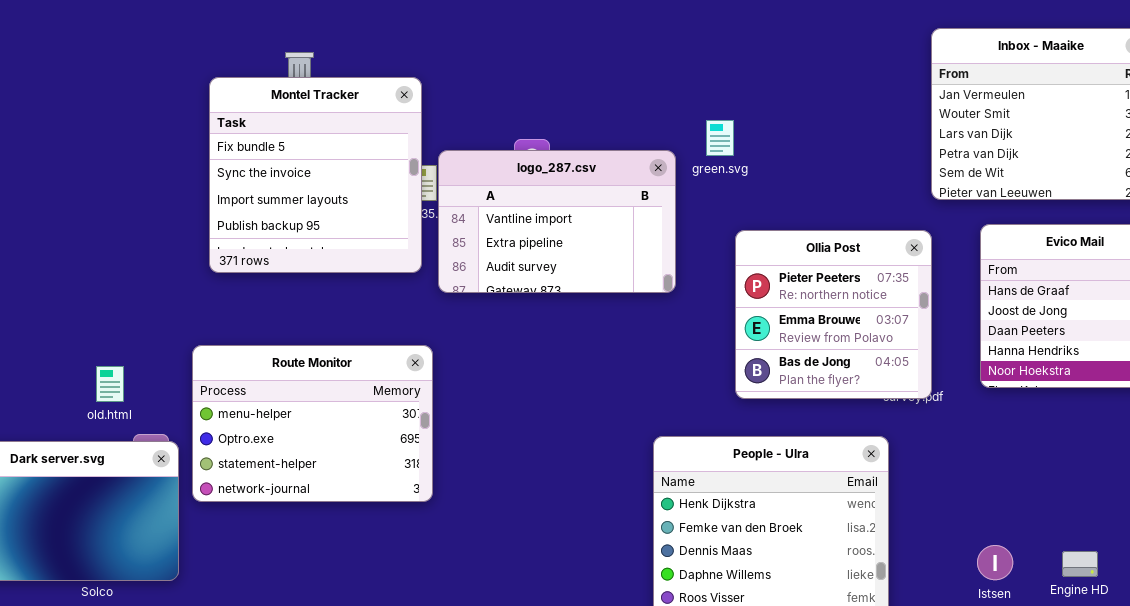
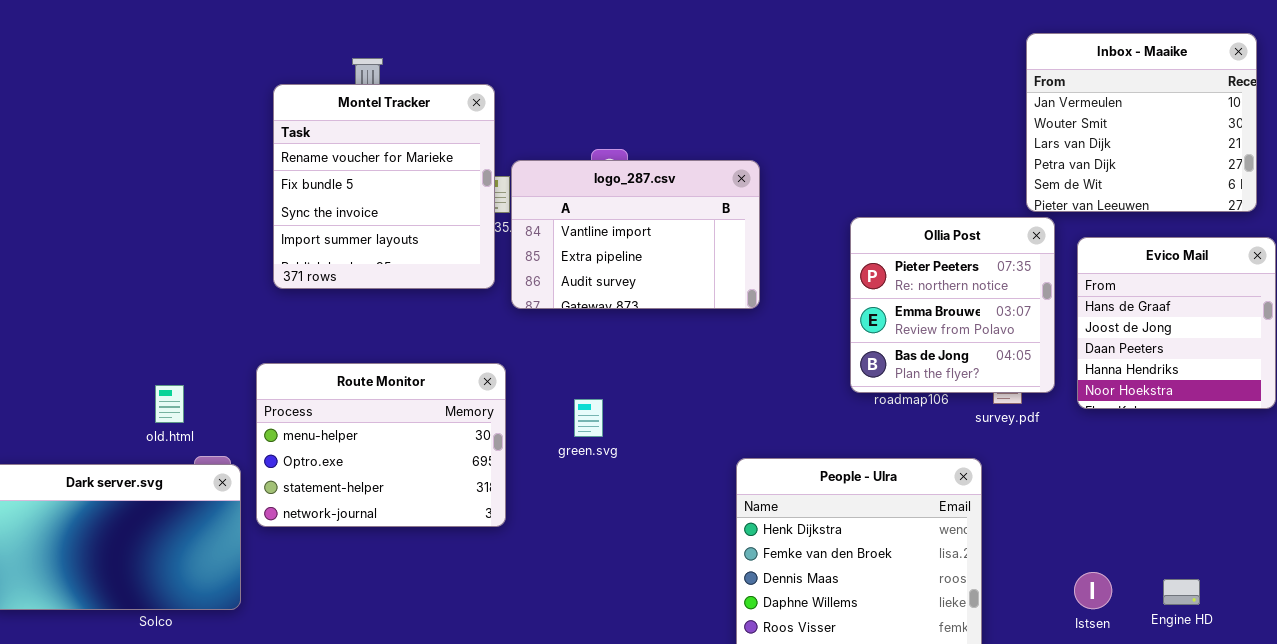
Montel Tracker: [209,77,422,273] -> [273,84,495,289], scrolled up 1 row
green.svg: [706,120,734,156] -> [574,399,603,437], moved
Ollia Post: [735,230,932,399] -> [850,217,1055,393], moved

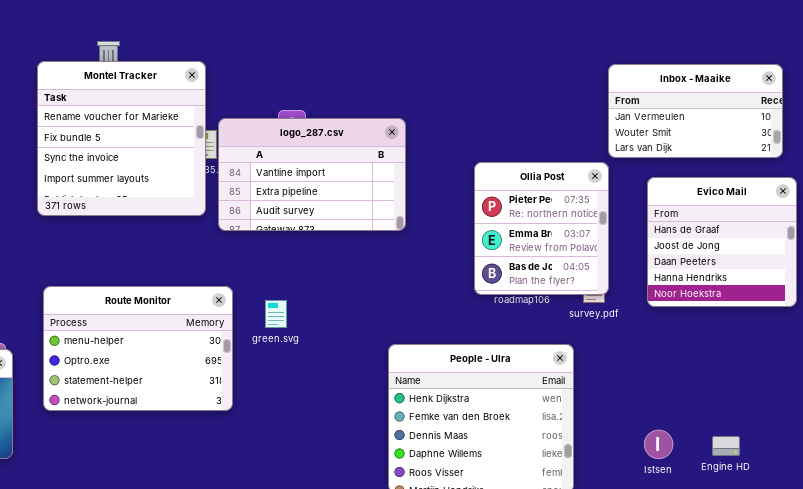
Inbox - Maaike: [1026,33,1257,212] -> [608,64,783,158], resized
Ollia Post: [850,217,1055,393] -> [474,162,609,295], resized
Route Monitor: [256,363,506,527] -> [43,286,233,411], moved

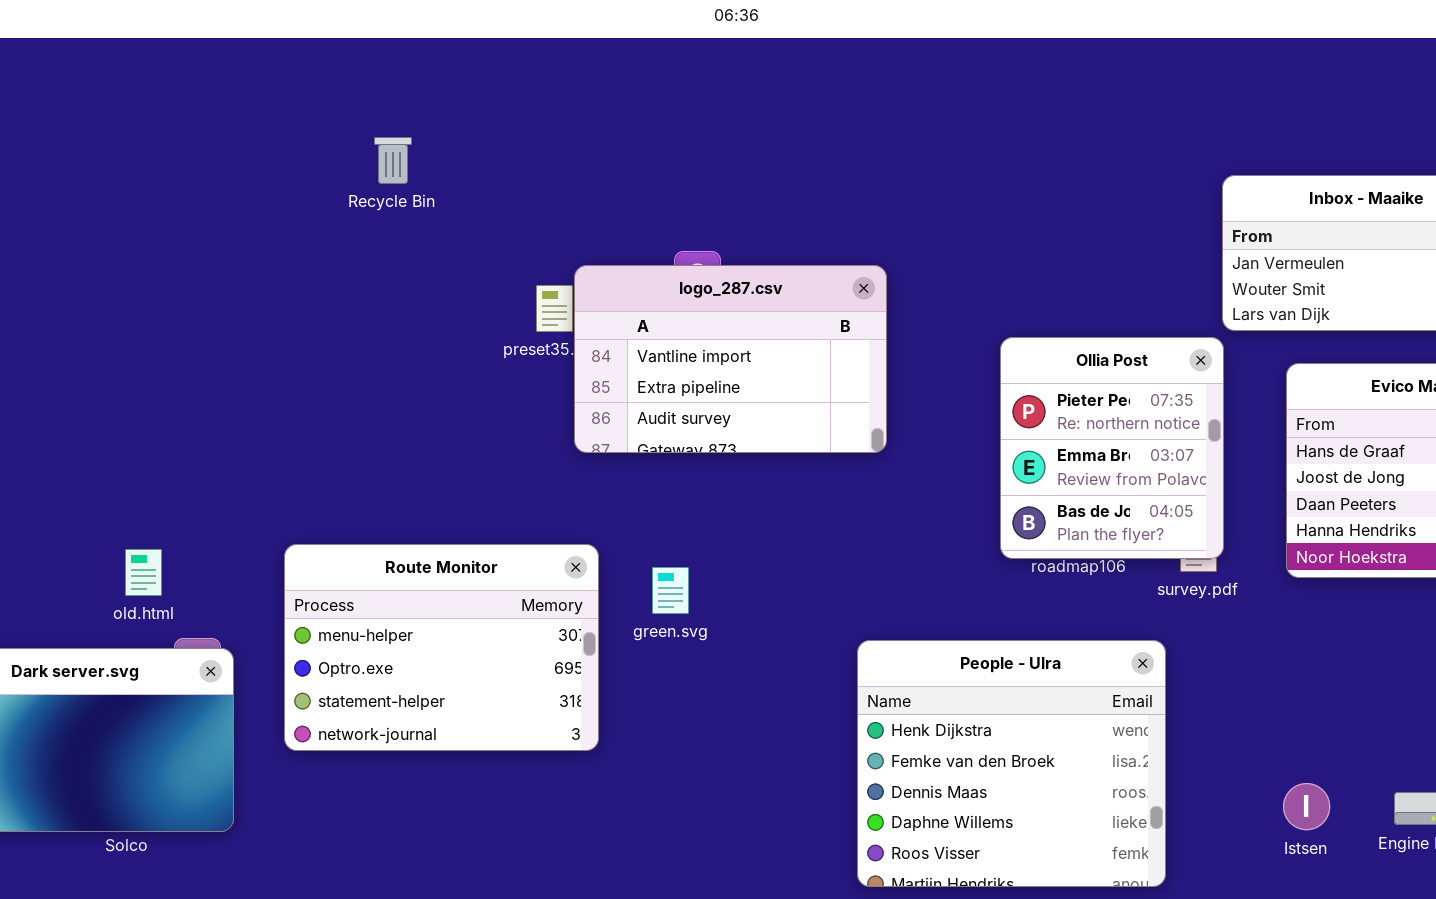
Montel Tracker: [37,61,206,216] -> none, closed

